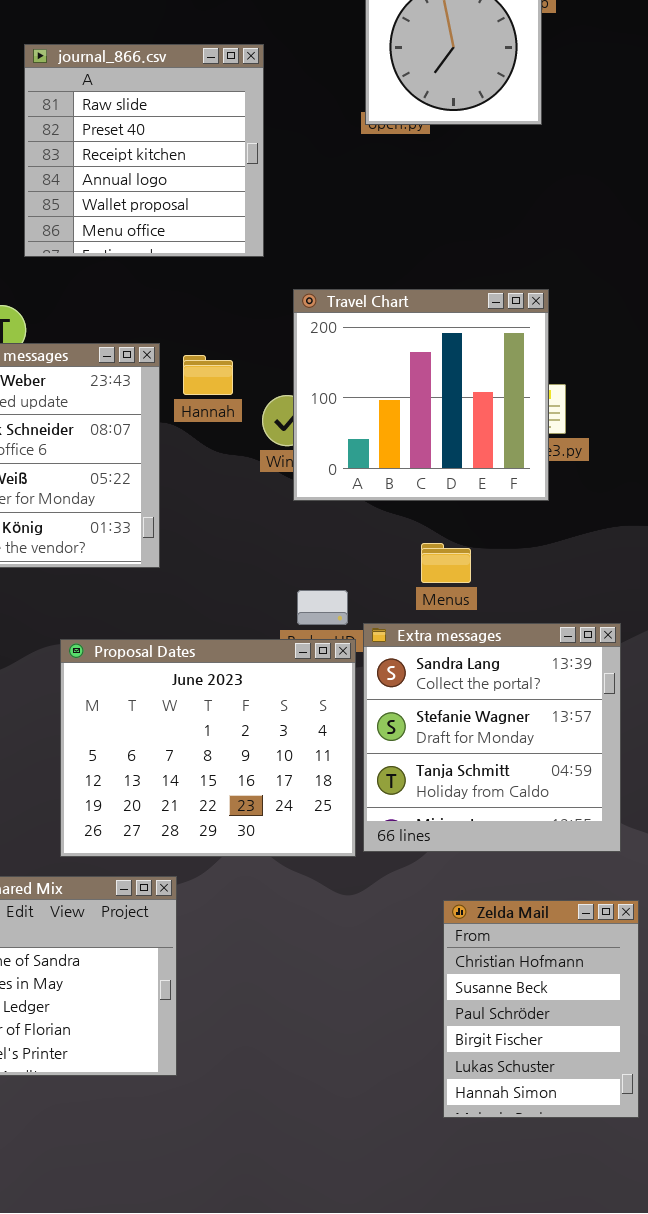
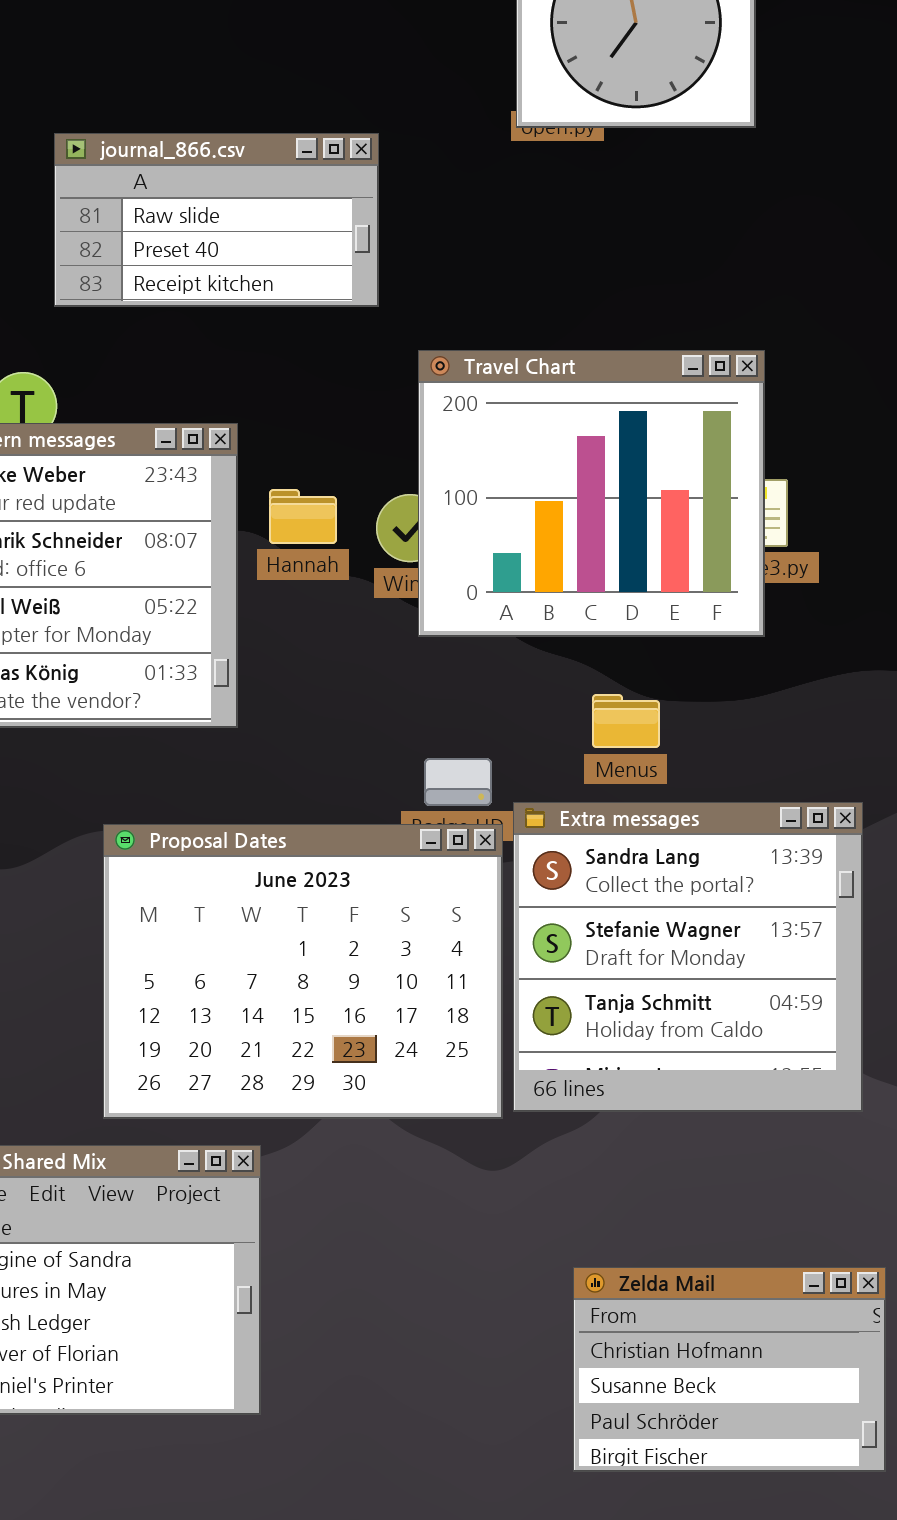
journal_866.csv: [24,44,264,257] -> [54,133,379,307], resized
Hannah: [183,355,233,395] -> [269,489,337,544], moved
Zelda Mail: [443,900,639,1118] -> [573,1267,886,1472], resized

